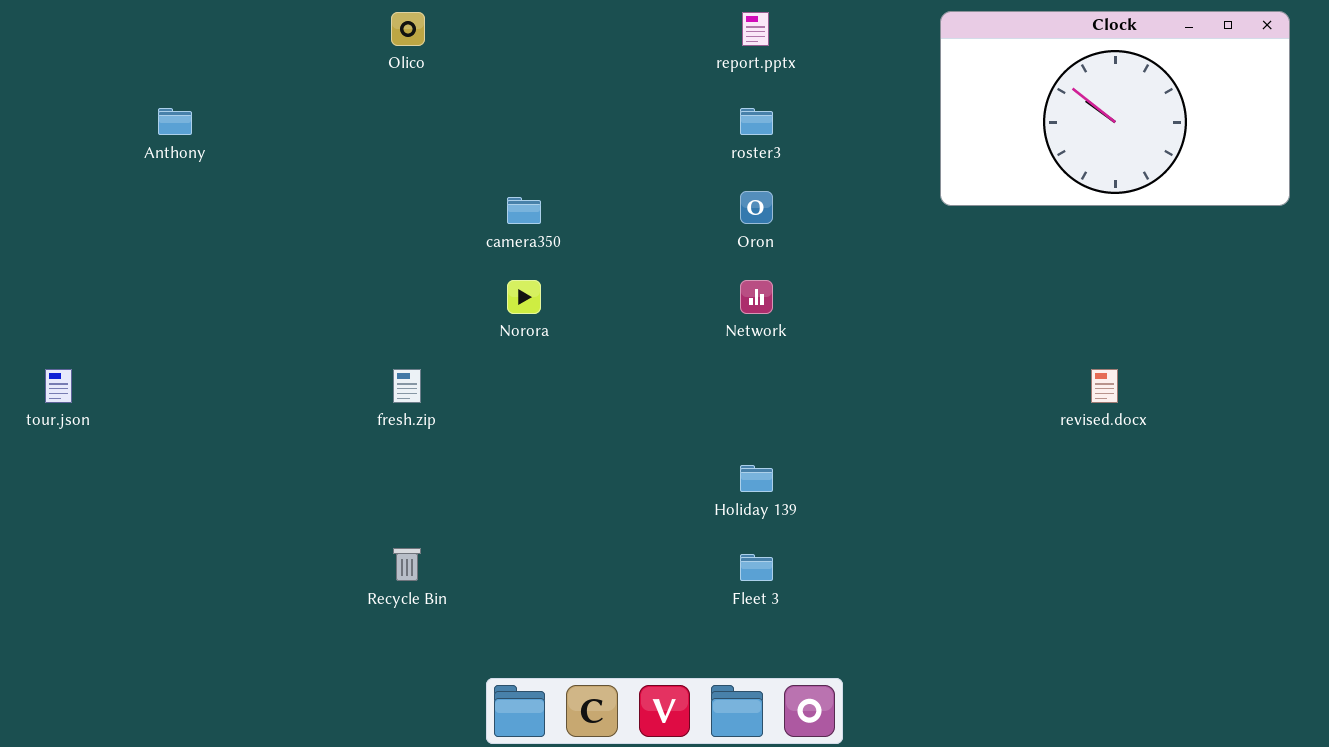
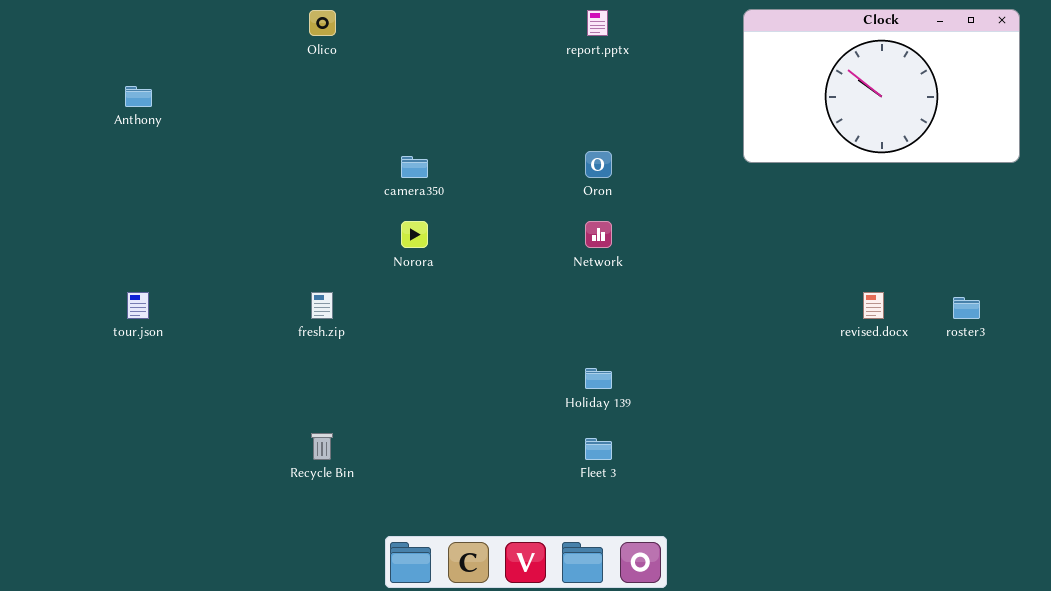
roster3: [740,108,773,135] -> [953,297,980,319], moved
tour.json: [45,369,72,403] -> [127,292,149,319], moved

